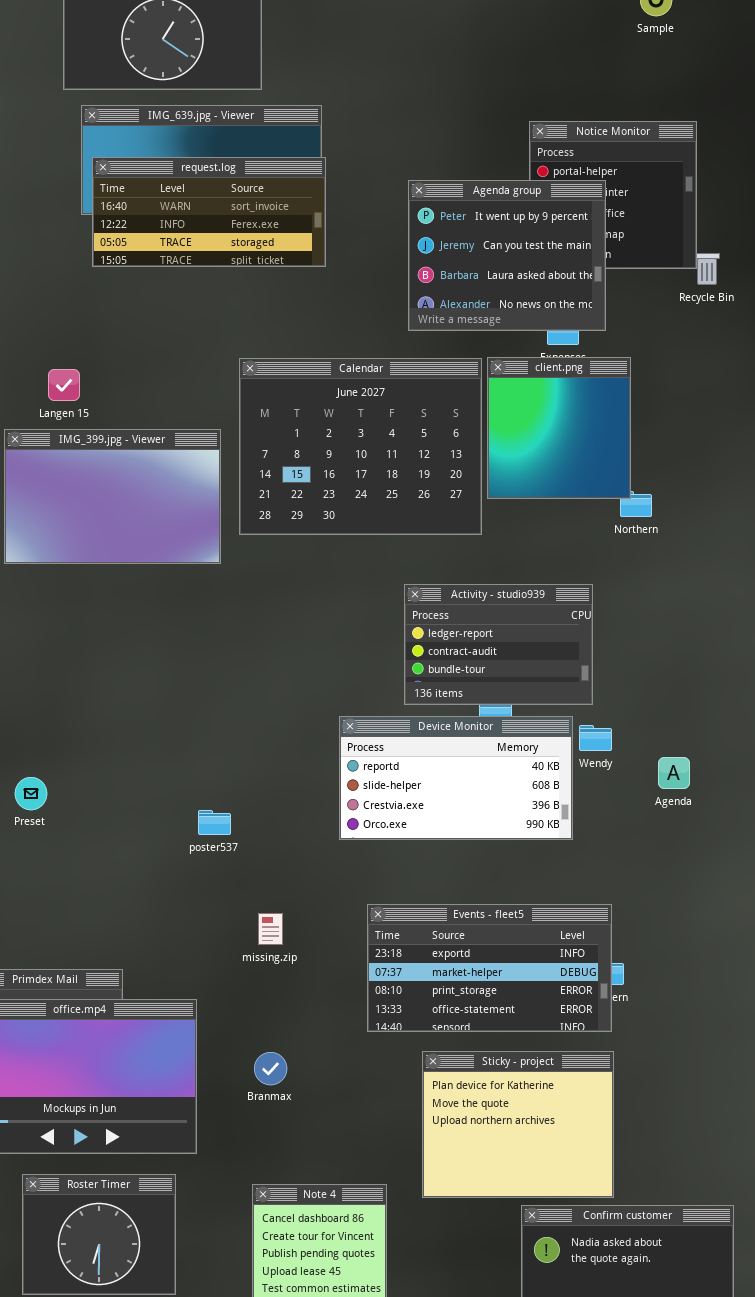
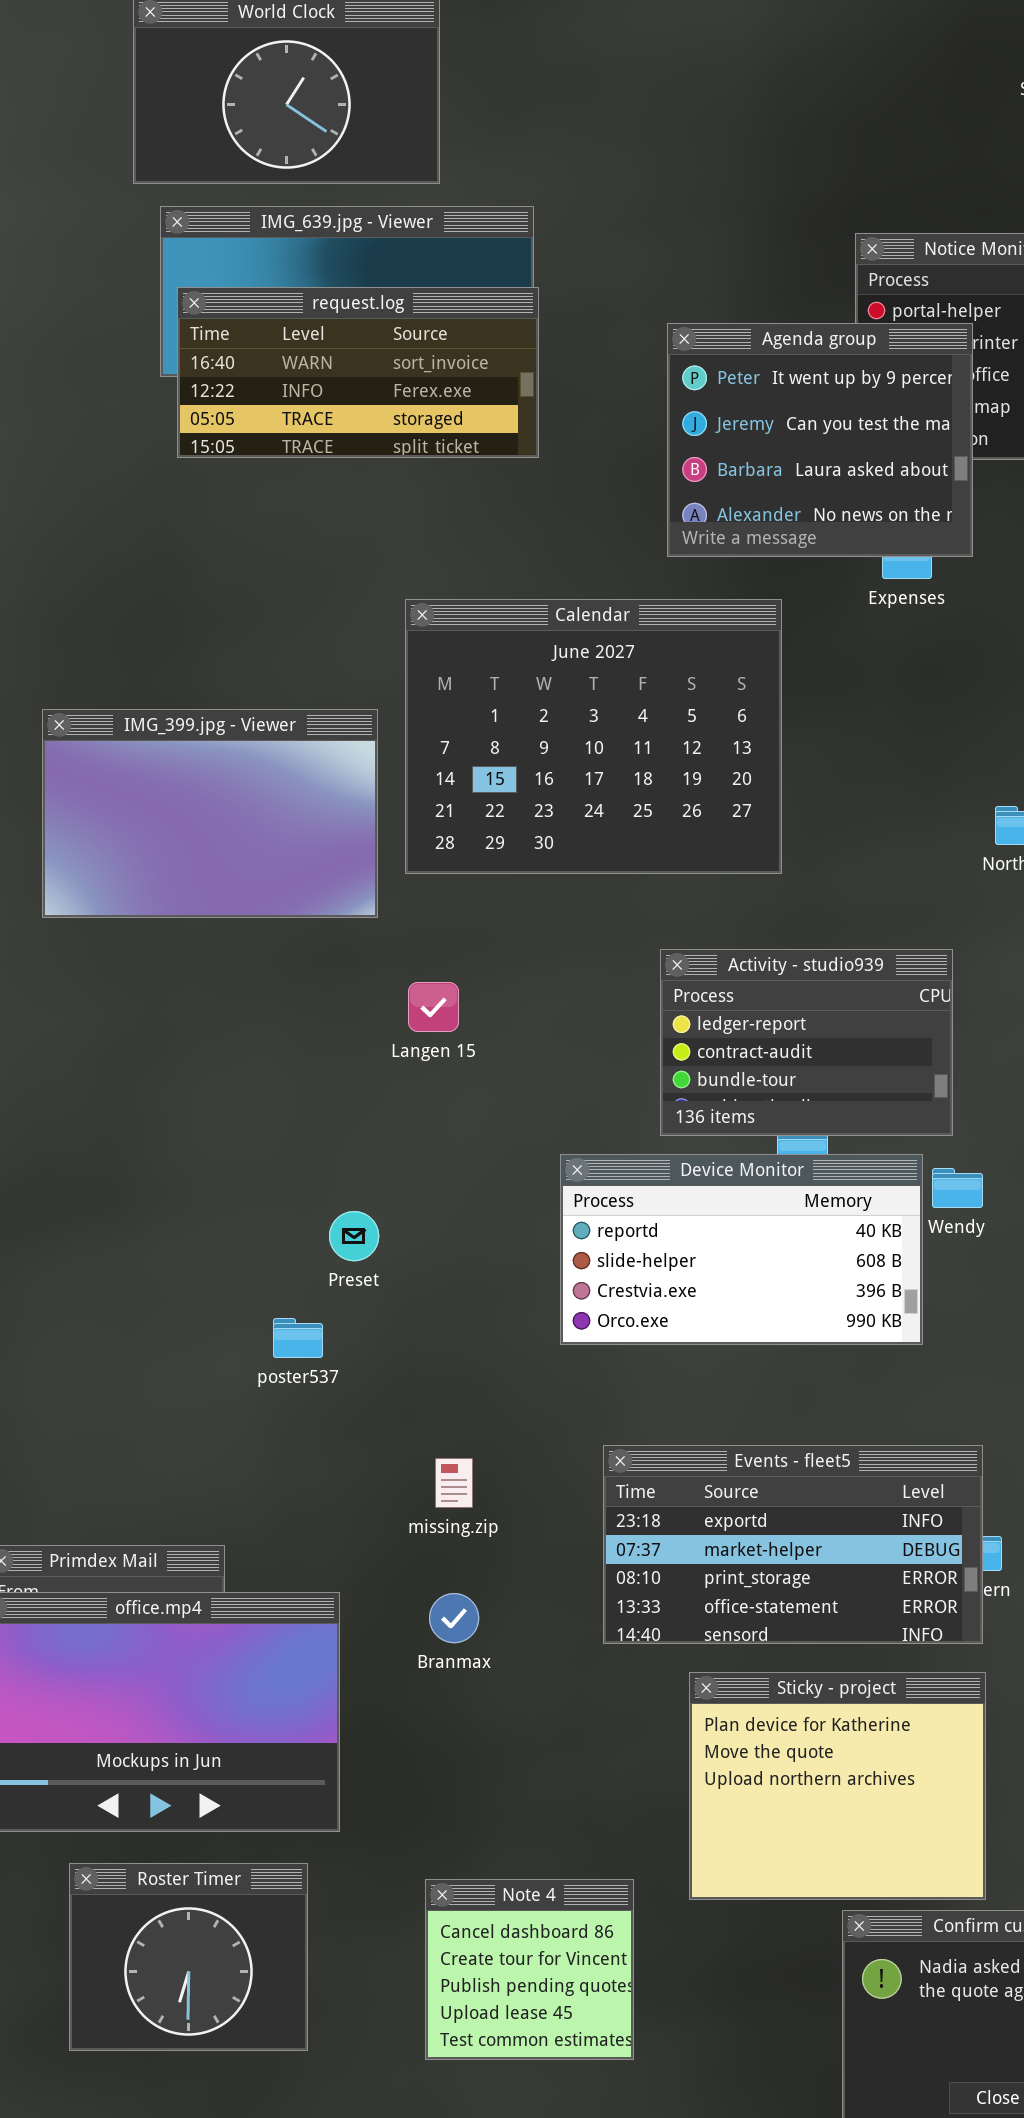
client.png: [487,357,631,499] -> none, closed
Langen 15: [48,369,80,401] -> [408,982,459,1032], moved
Preset: [15,777,47,810] -> [329,1211,379,1261], moved
poster537: [198,810,231,835] -> [273,1318,323,1358], moved
Branmax: [254,1052,287,1085] -> [429,1593,479,1643], moved

